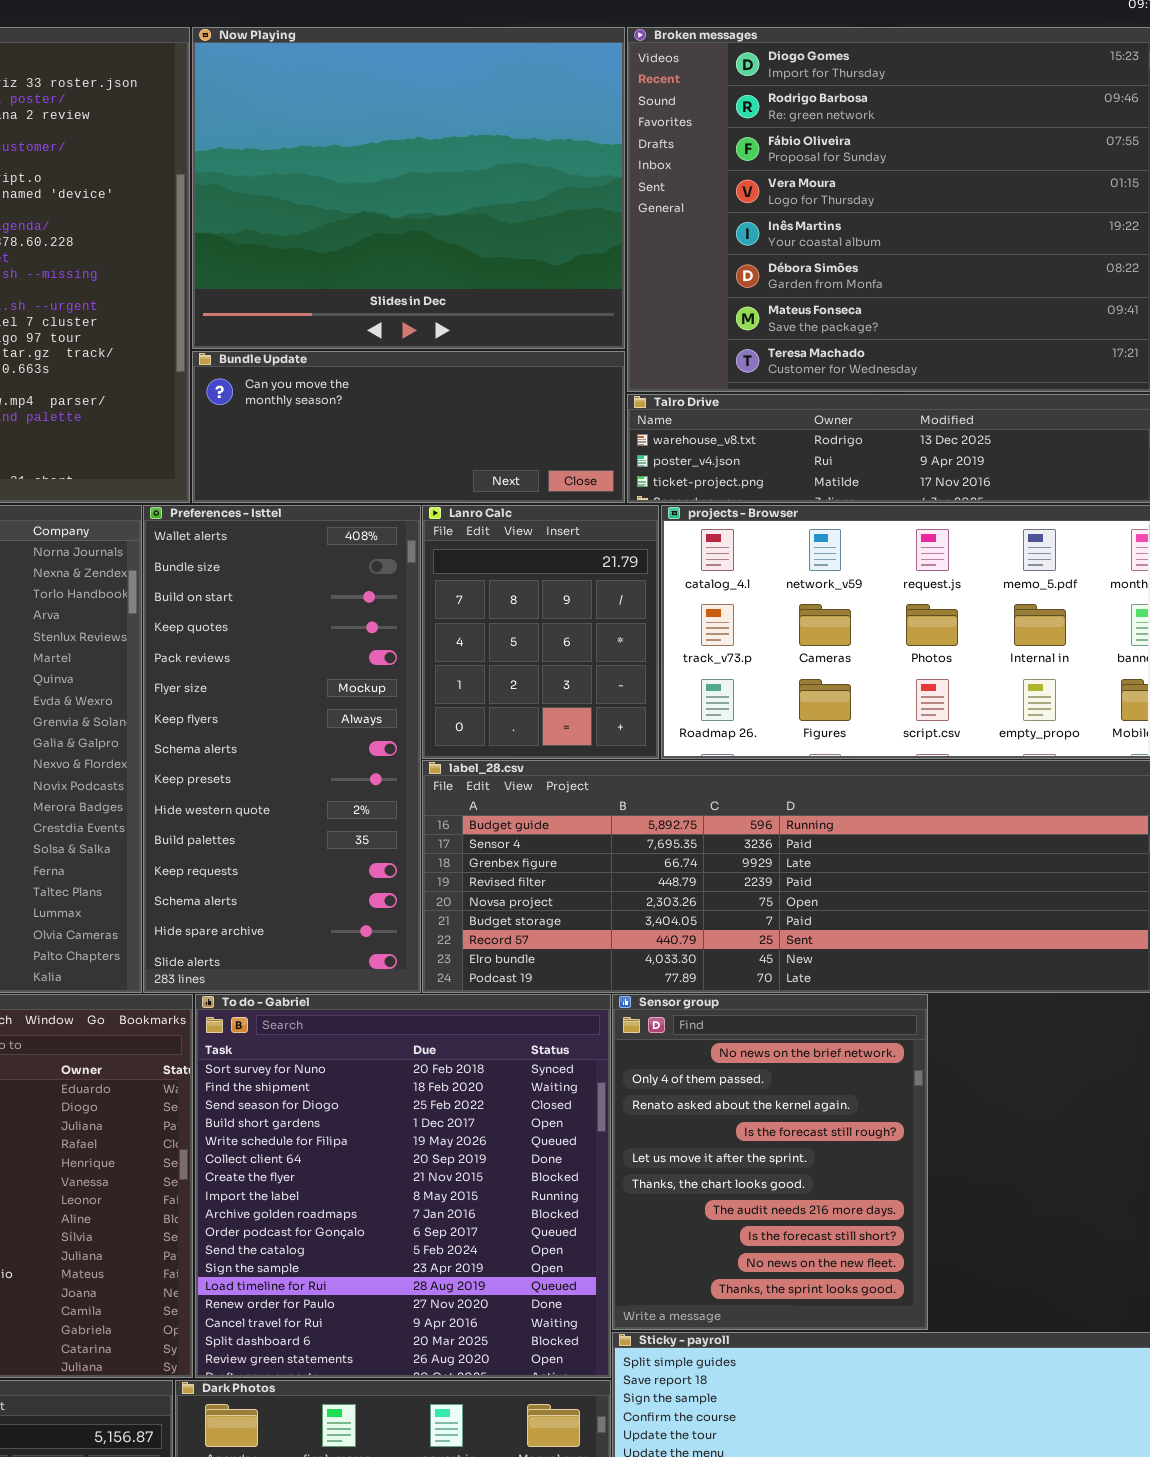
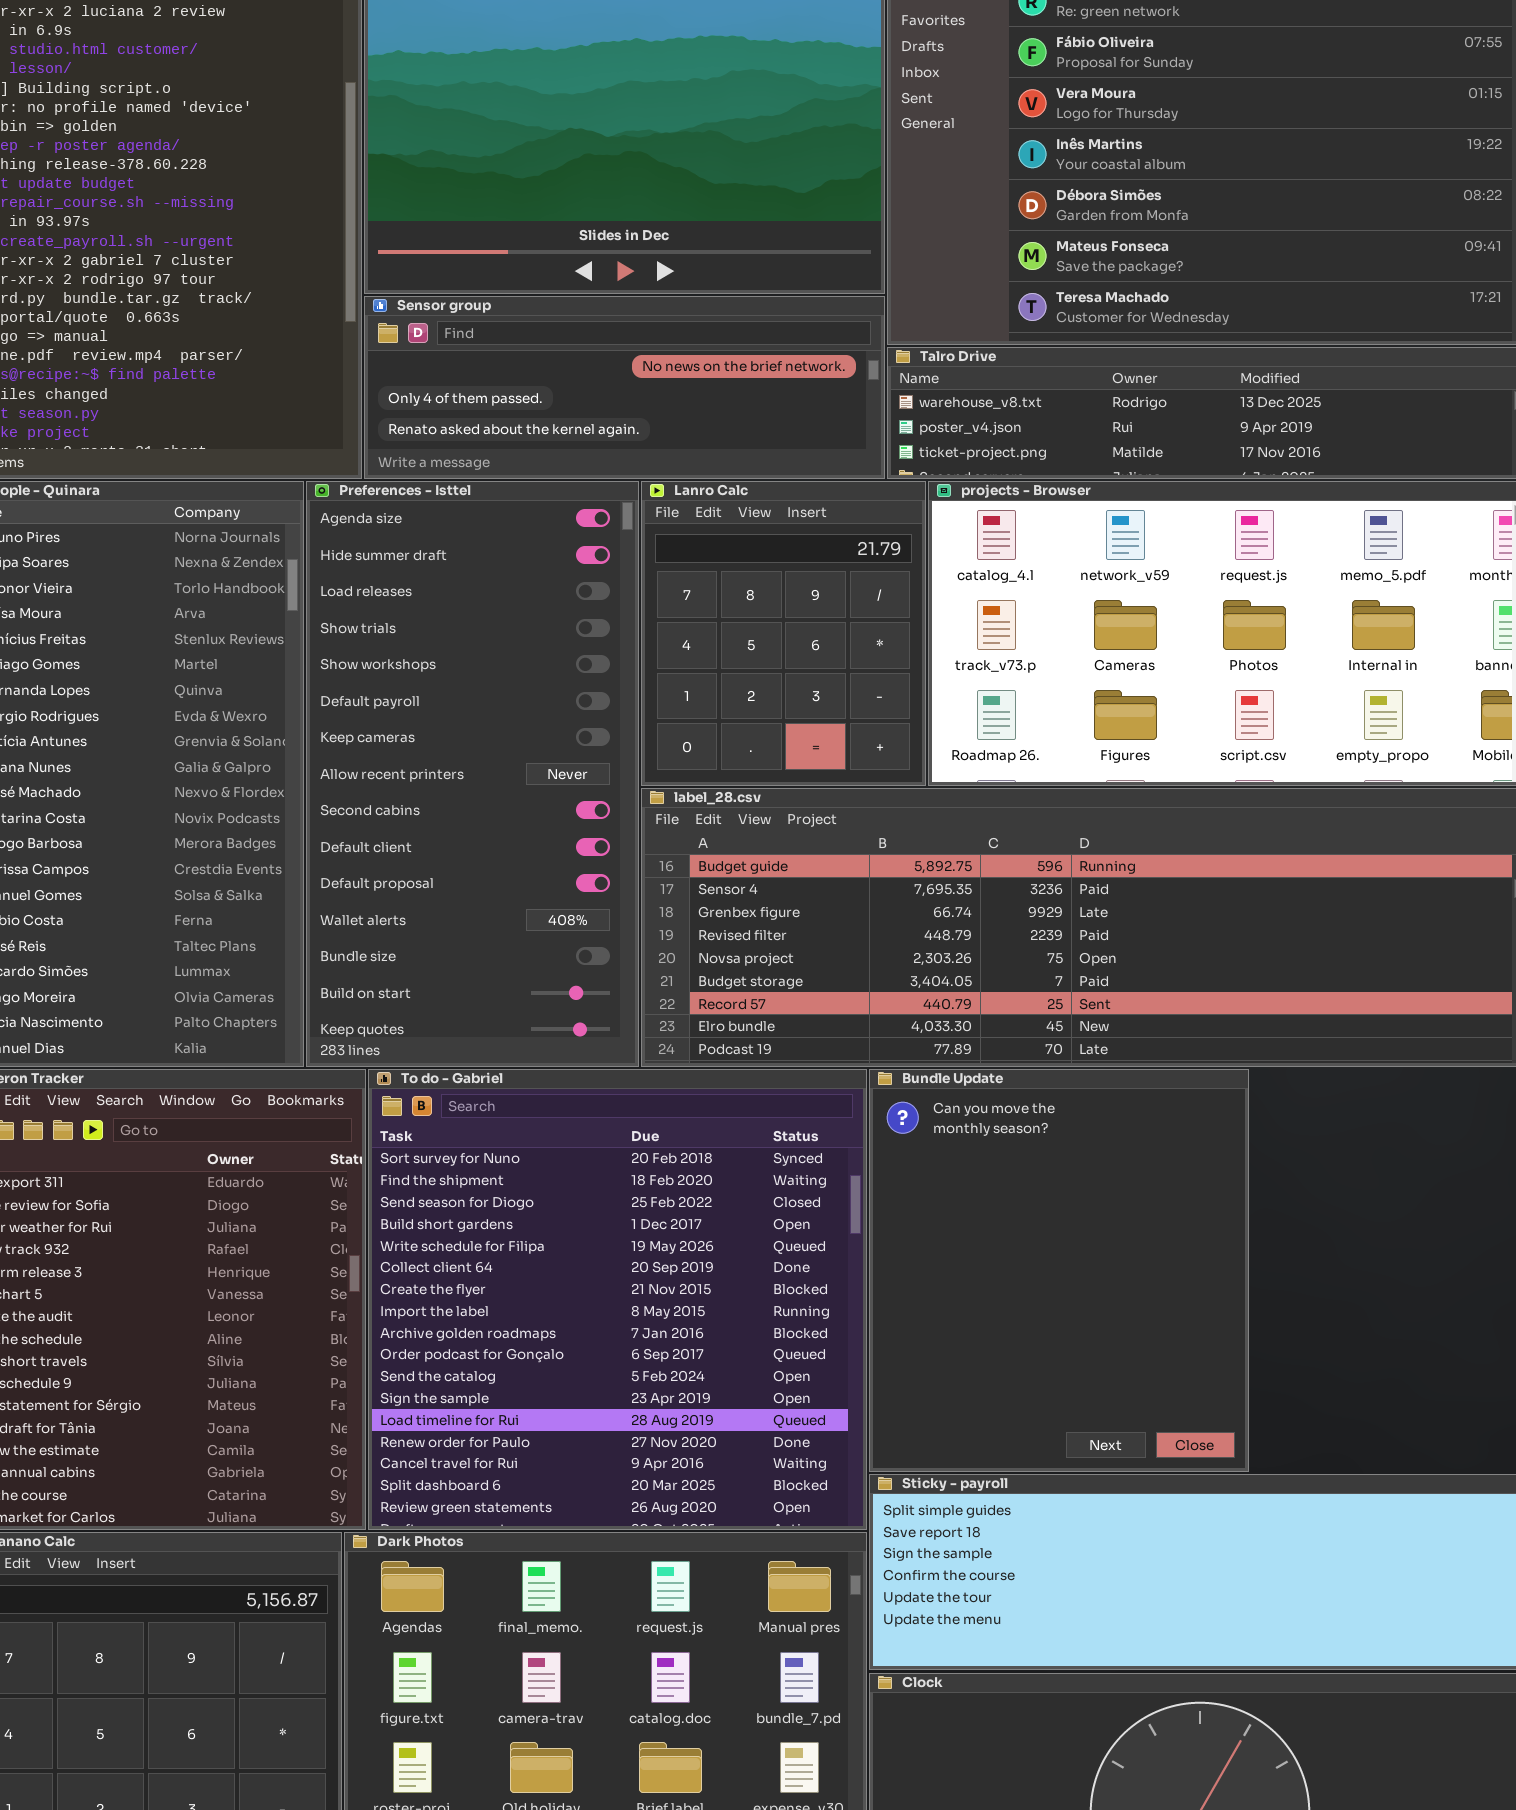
Bundle Update: [192,351,625,503] -> [869,1069,1249,1472], moved, resized
Preferences - Isttel: [143,505,421,993] -> [306,481,639,1067], scrolled up 11 rows
Sensor group: [612,994,928,1330] -> [364,296,885,479], moved, resized

